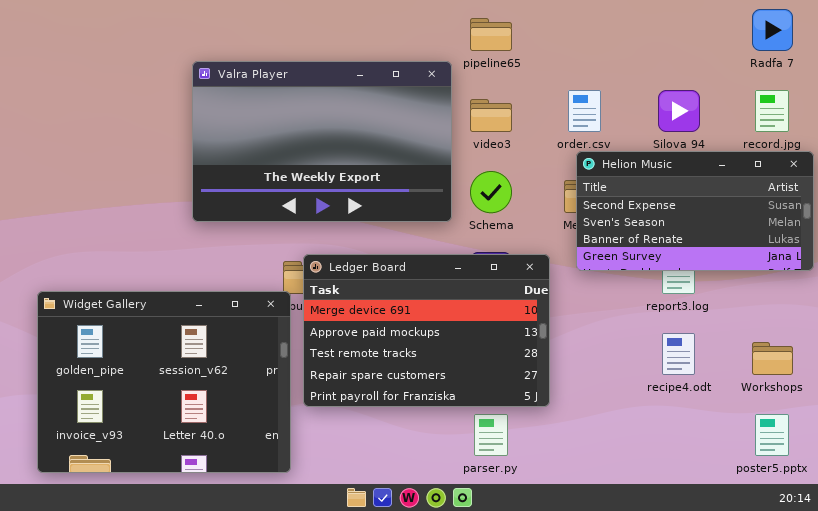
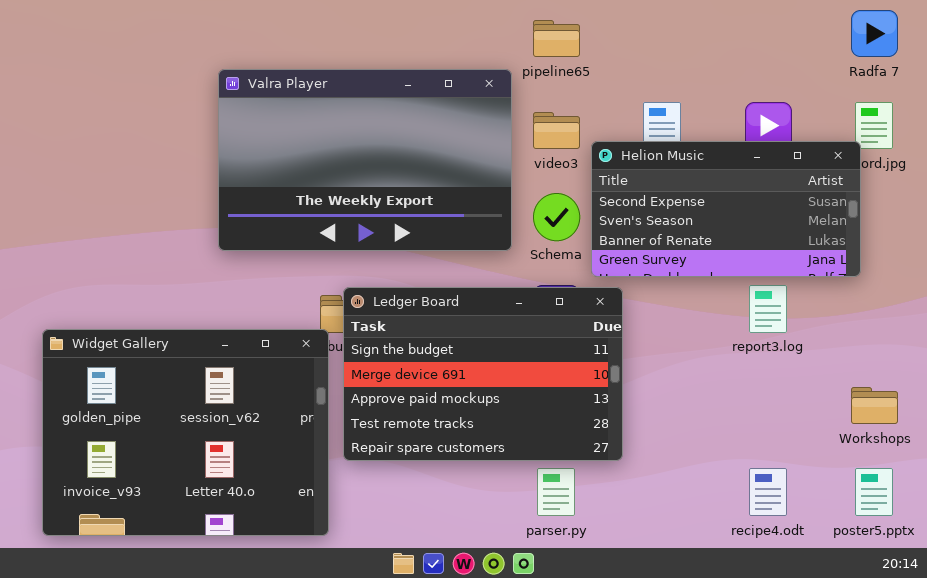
Helion Music: [576,151,814,271] -> [591,141,861,277], moved
Ledger Board: [303,254,550,407] -> [343,287,623,461], scrolled up 1 row
recipe4.odt: [662,333,695,375] -> [749,468,787,516], moved

